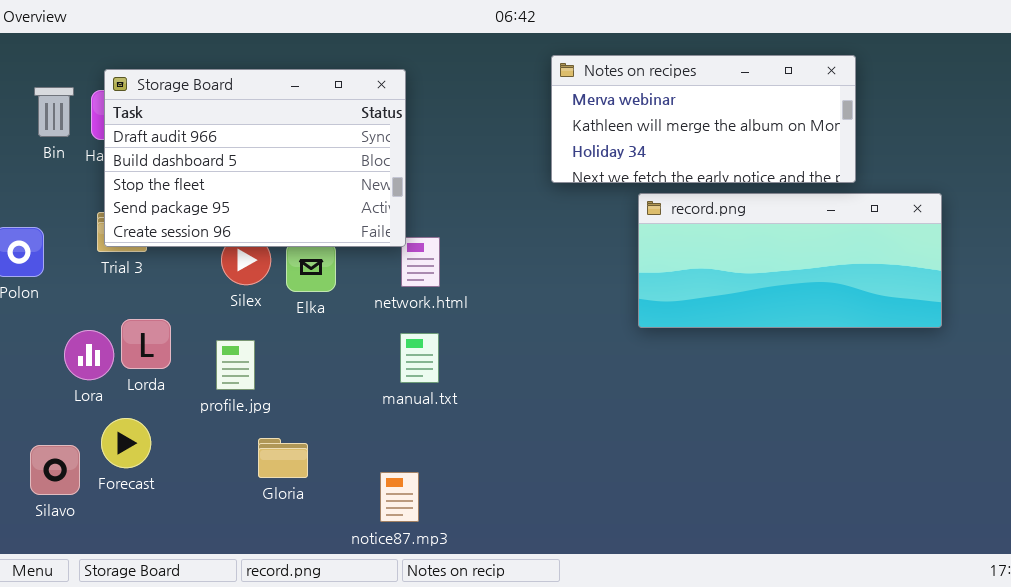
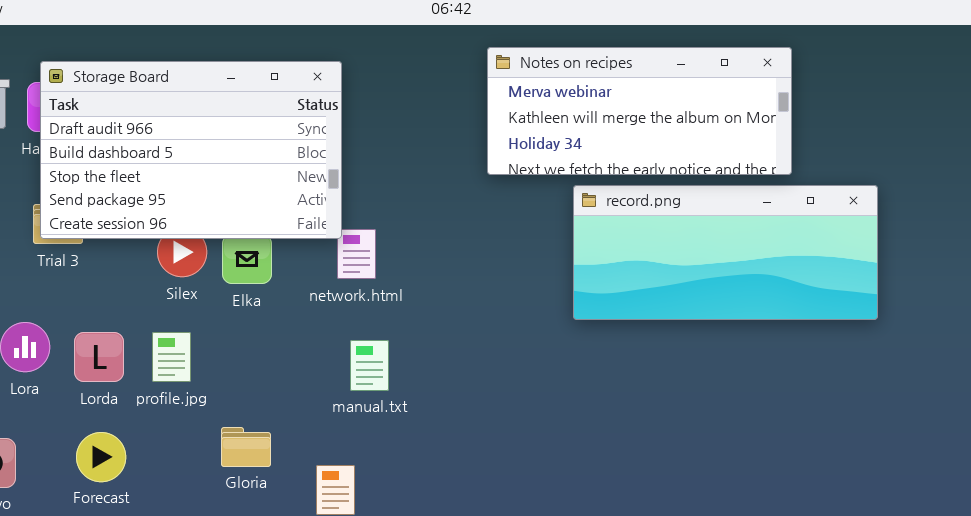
Lorda: [121,319,171,369] -> [74,332,124,382], moved
manual.txt: [400,333,439,383] -> [350,340,389,391], moved
Forecast: [101,418,151,468] -> [76,432,126,482], moved
Gloria: [258,438,308,478] -> [221,427,271,467], moved

